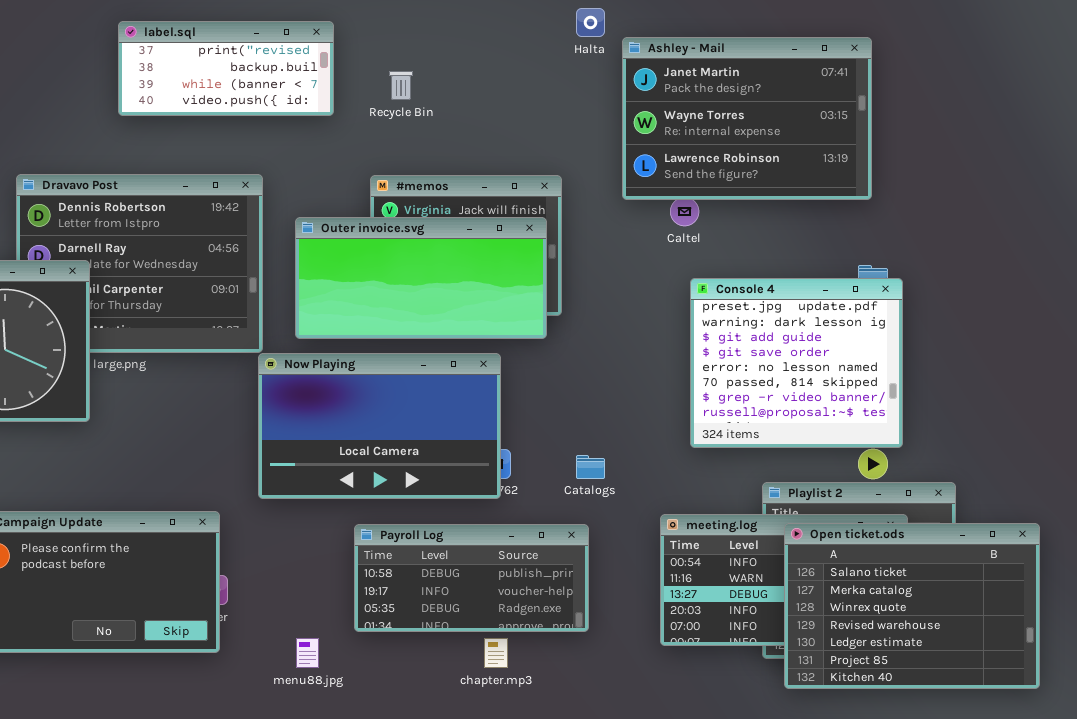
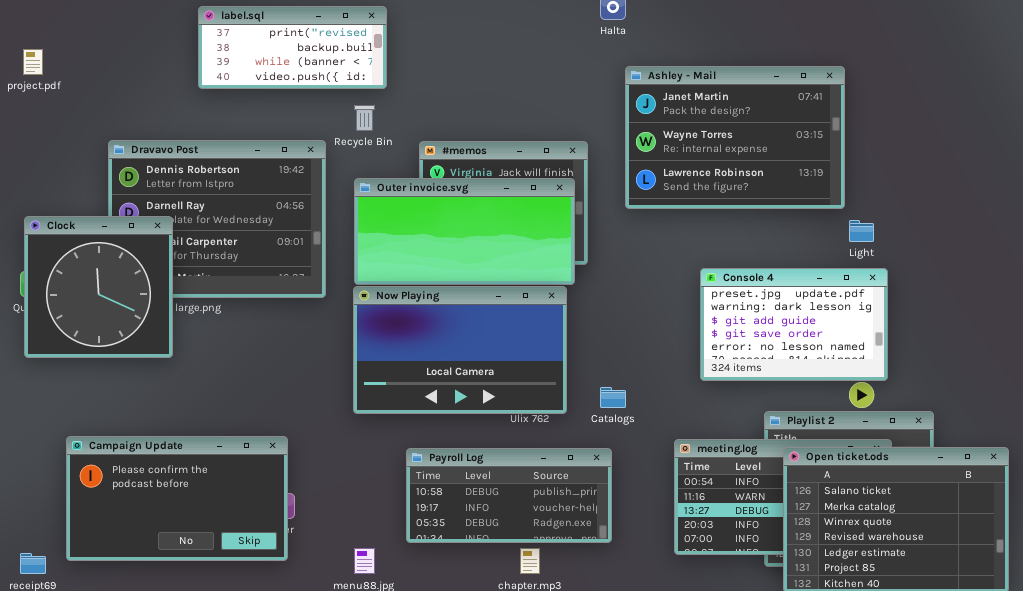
Ashley - Mail: [622,37,872,200] -> [625,66,845,209], moved
Recycle Bin: [389,71,413,100] -> [354,105,375,131], moved
Console 4: [690,278,903,448] -> [700,268,888,381], resized
Now Playing: [258,353,501,499] -> [353,286,567,414], moved

